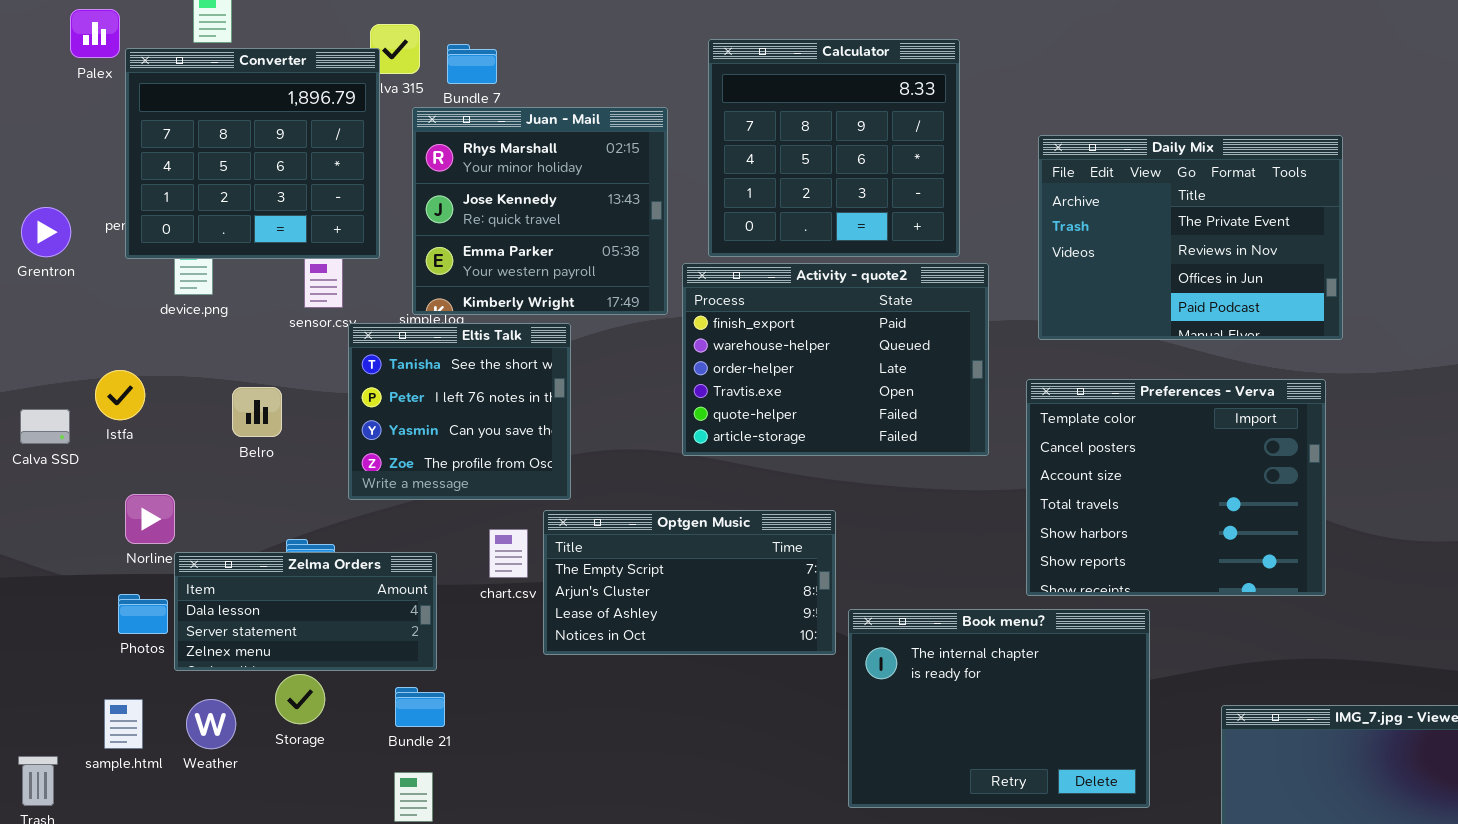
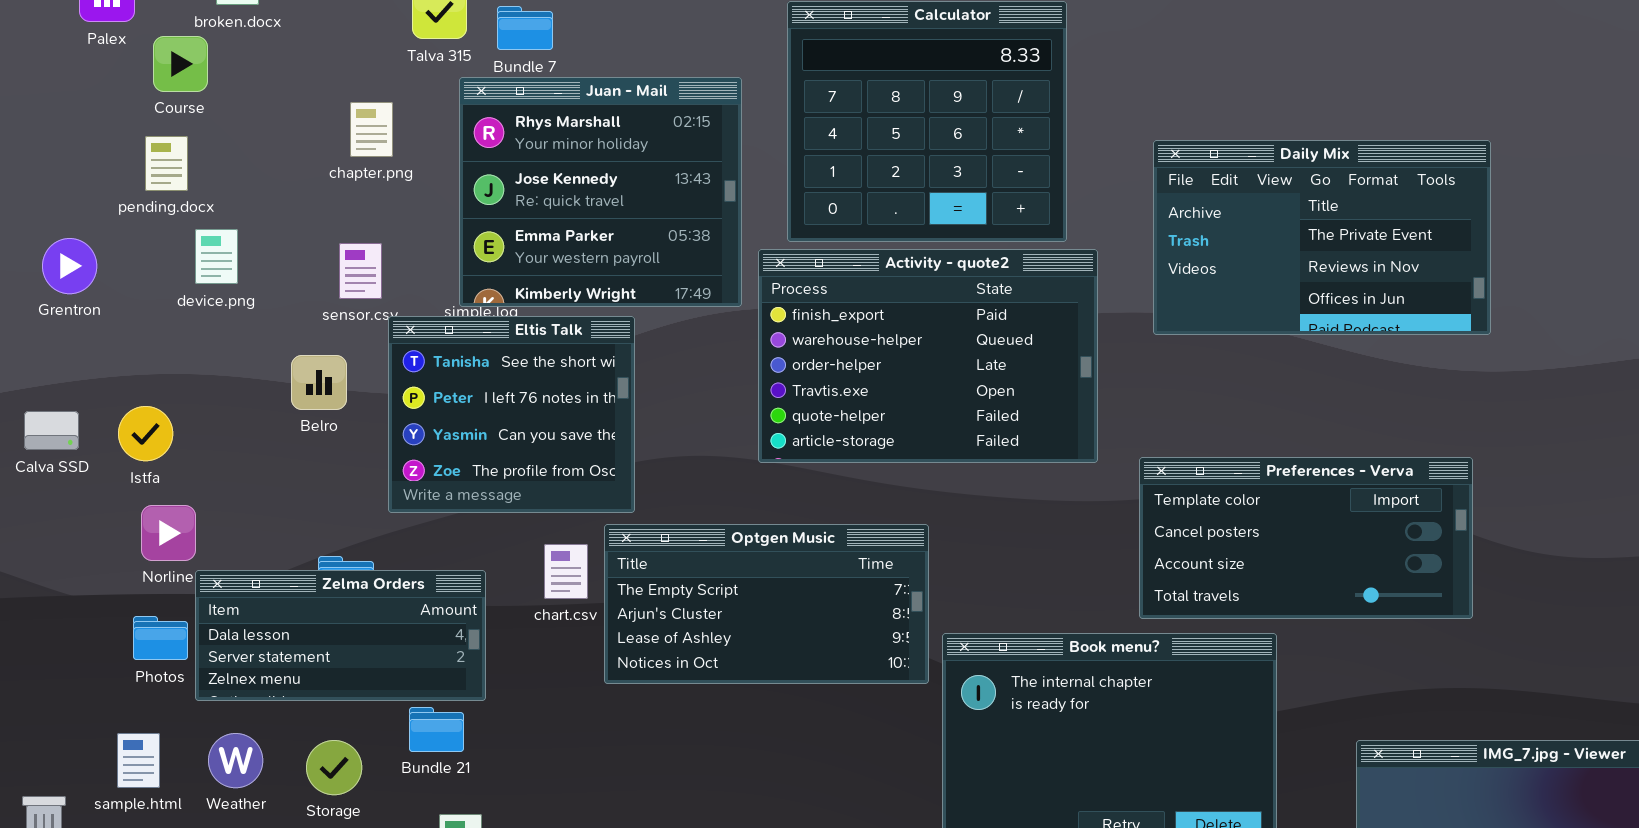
Converter: [125,48,380,259] -> none, closed
Daily Mix: [1038,135,1343,340] -> [1153,140,1491,335], resized
Grentron: [21,207,71,257] -> [42,238,97,294], moved
Istfa: [95,370,145,420] -> [118,406,173,461], moved
Preferences - Verva: [1026,379,1326,596] -> [1139,457,1473,619], resized
Belro: [232,387,282,437] -> [291,355,347,410], moved
Storage: [275,674,325,724] -> [306,740,362,795], moved
Bundle 21: [395,687,445,727] -> [409,707,464,752], moved

